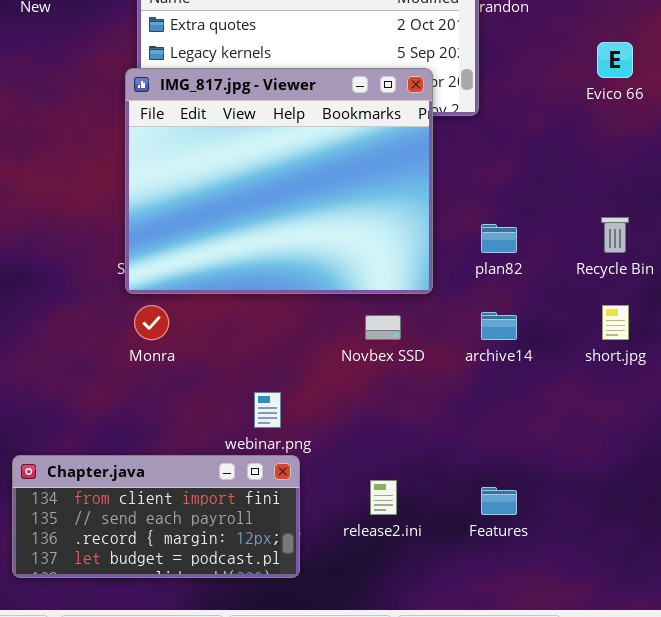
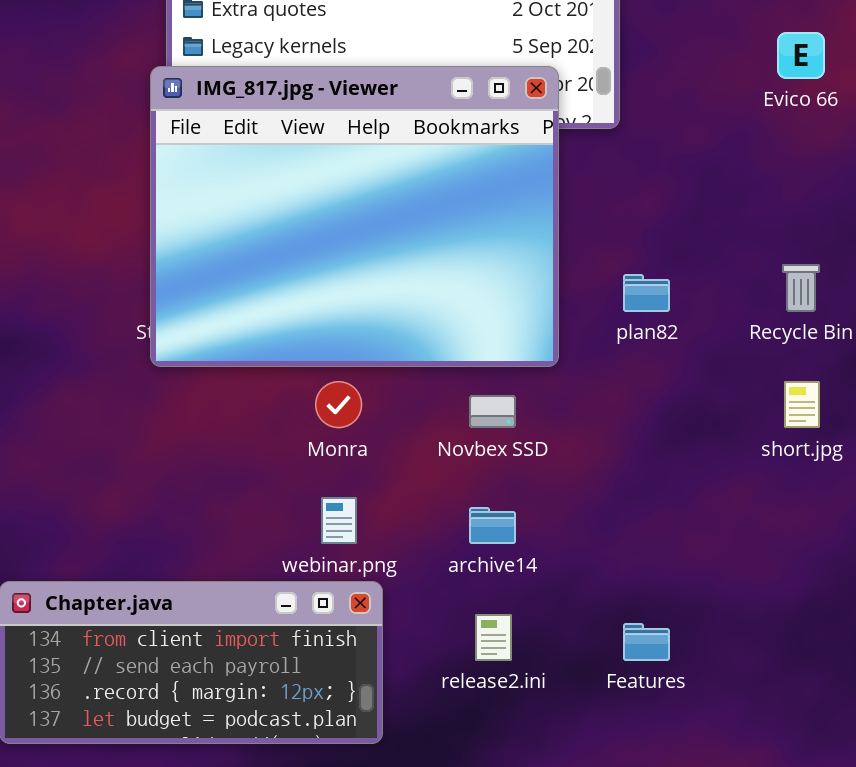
Monra: [134,305,169,340] -> [315,381,362,428], moved
archive14: [481,312,517,340] -> [469,507,516,544], moved

